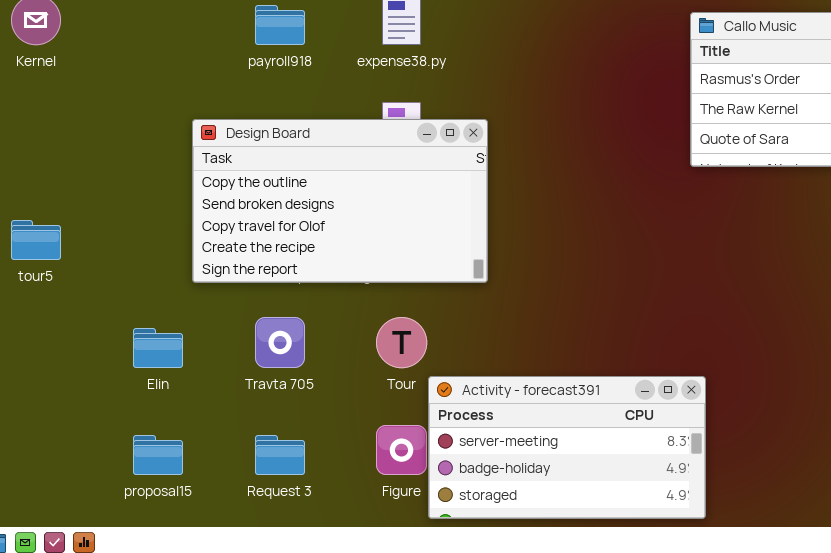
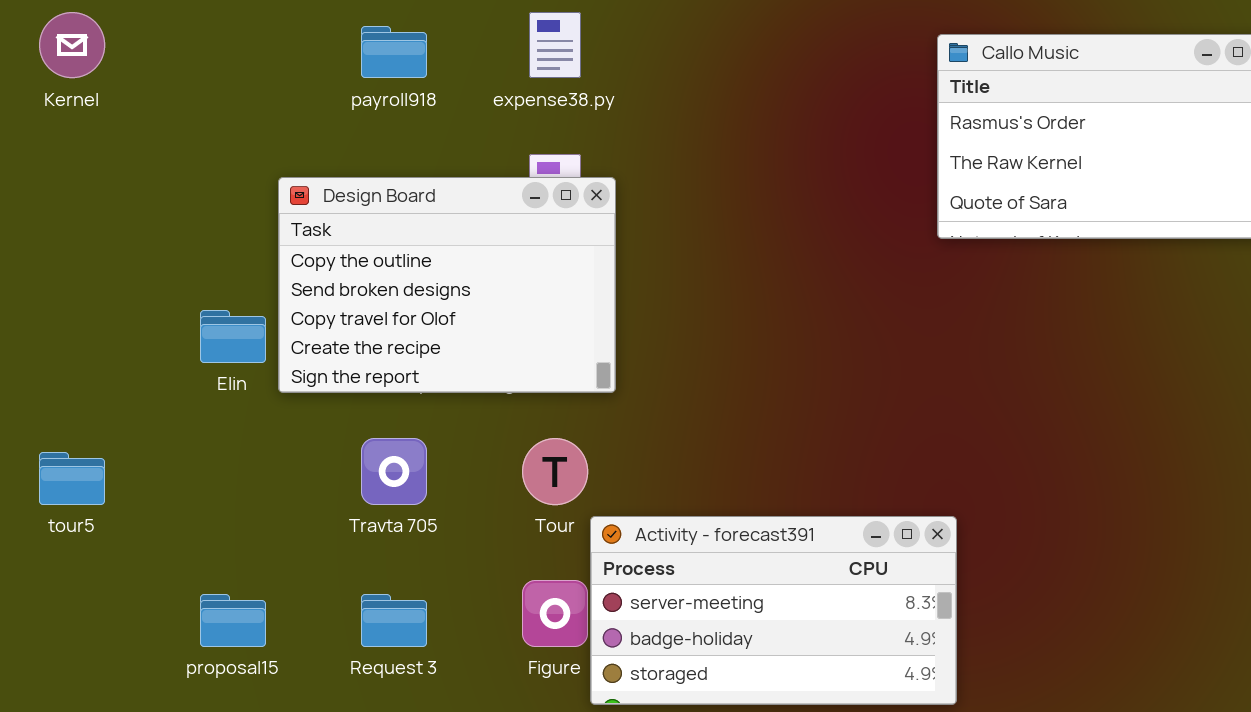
Design Board: [192,119,488,283] -> [278,177,616,393], resized
tour5: [11,220,61,260] -> [39,452,105,505], moved
Elin: [133,328,183,368] -> [200,310,266,363], moved

